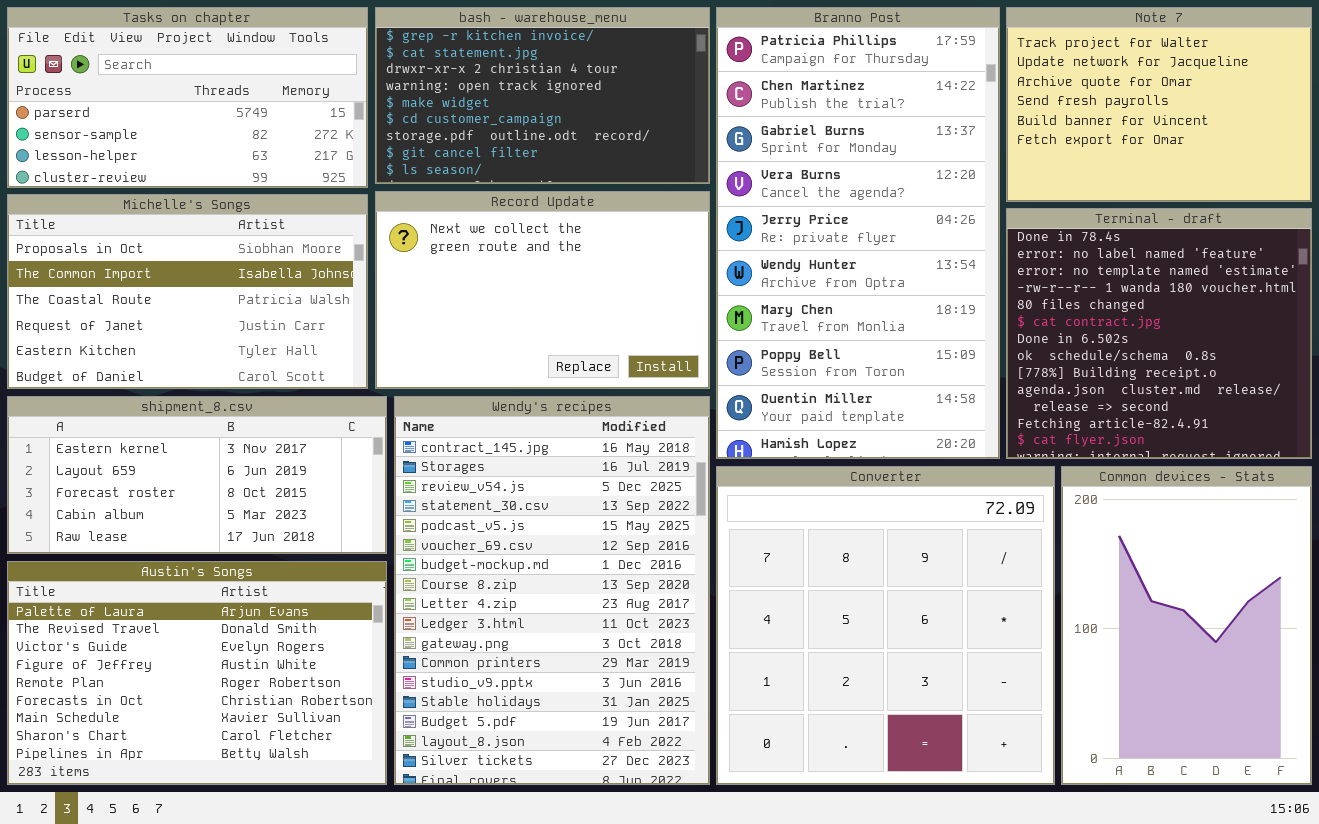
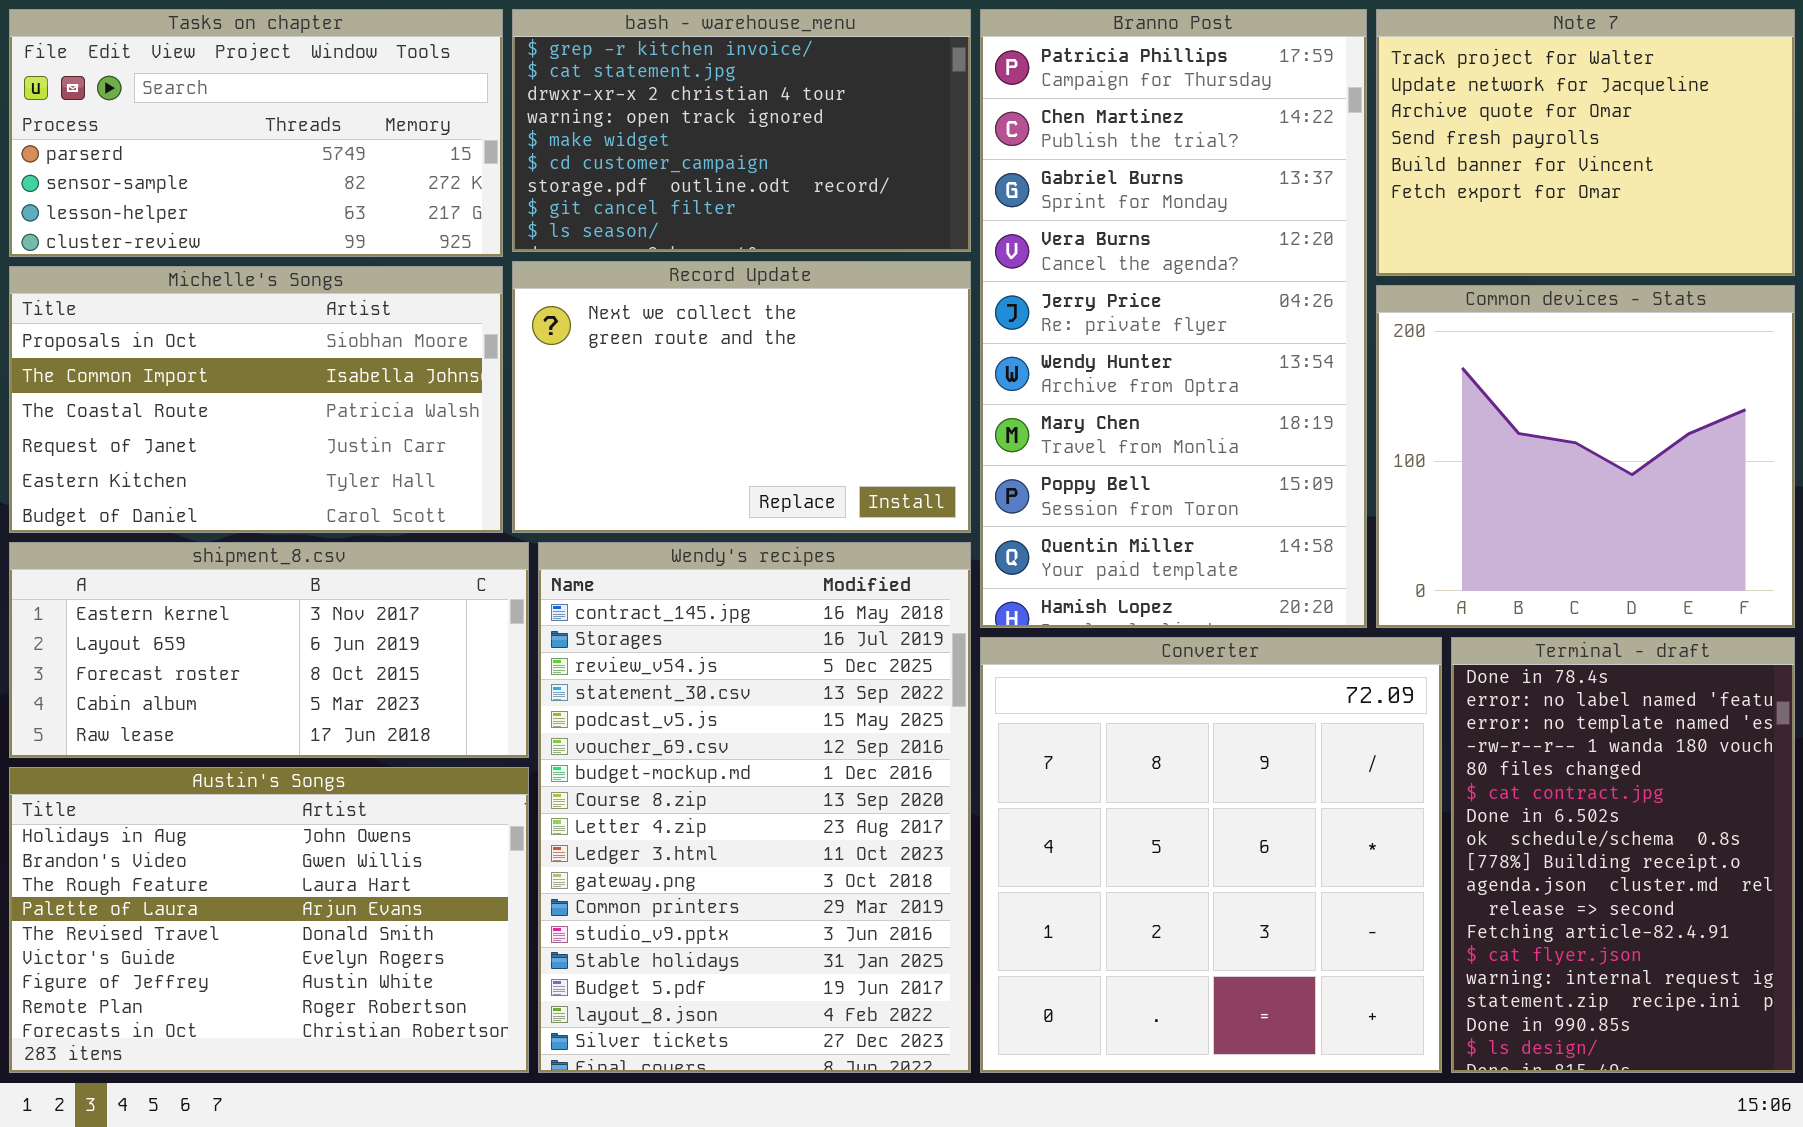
Terminal - draft: [1006,208,1312,459] -> [1451,637,1795,1073], moved, resized
Common devices - Stats: [1061,466,1312,785] -> [1376,285,1795,628], moved, resized
Austin's Songs: [7,561,387,785] -> [9,767,529,1073], scrolled up 3 rows

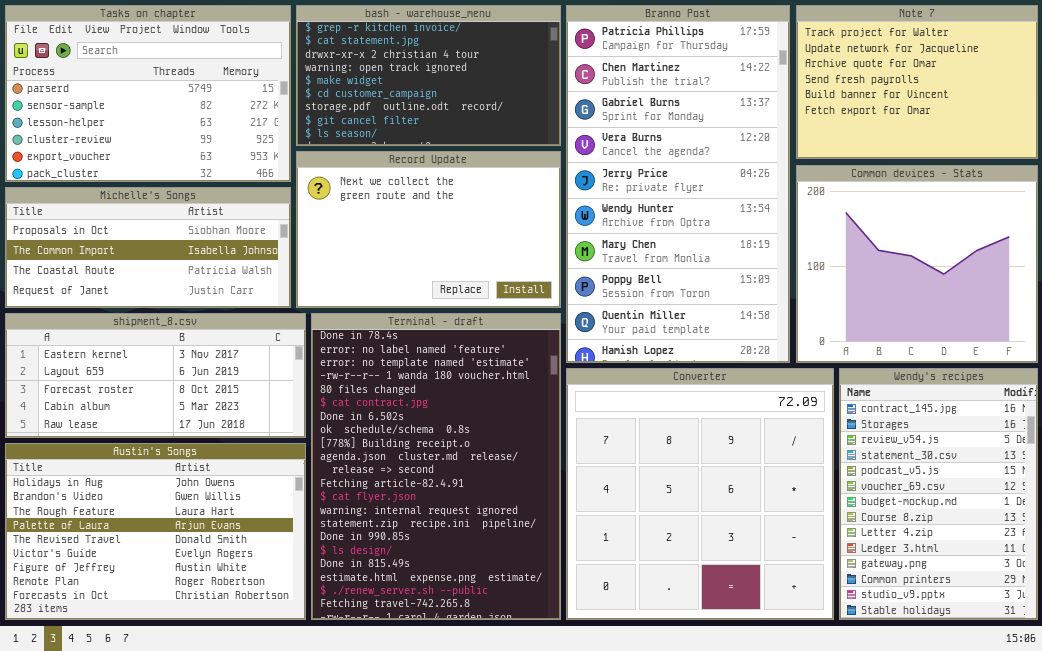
Tasks on chapter: [9,9,503,257] -> [5,5,291,182], resized
Michelle's Songs: [9,266,503,533] -> [5,187,291,308], resized
Wendy's recipes: [538,542,971,1073] -> [839,368,1038,620], moved, resized
Terminal - draft: [1451,637,1795,1073] -> [311,313,561,620], moved, resized

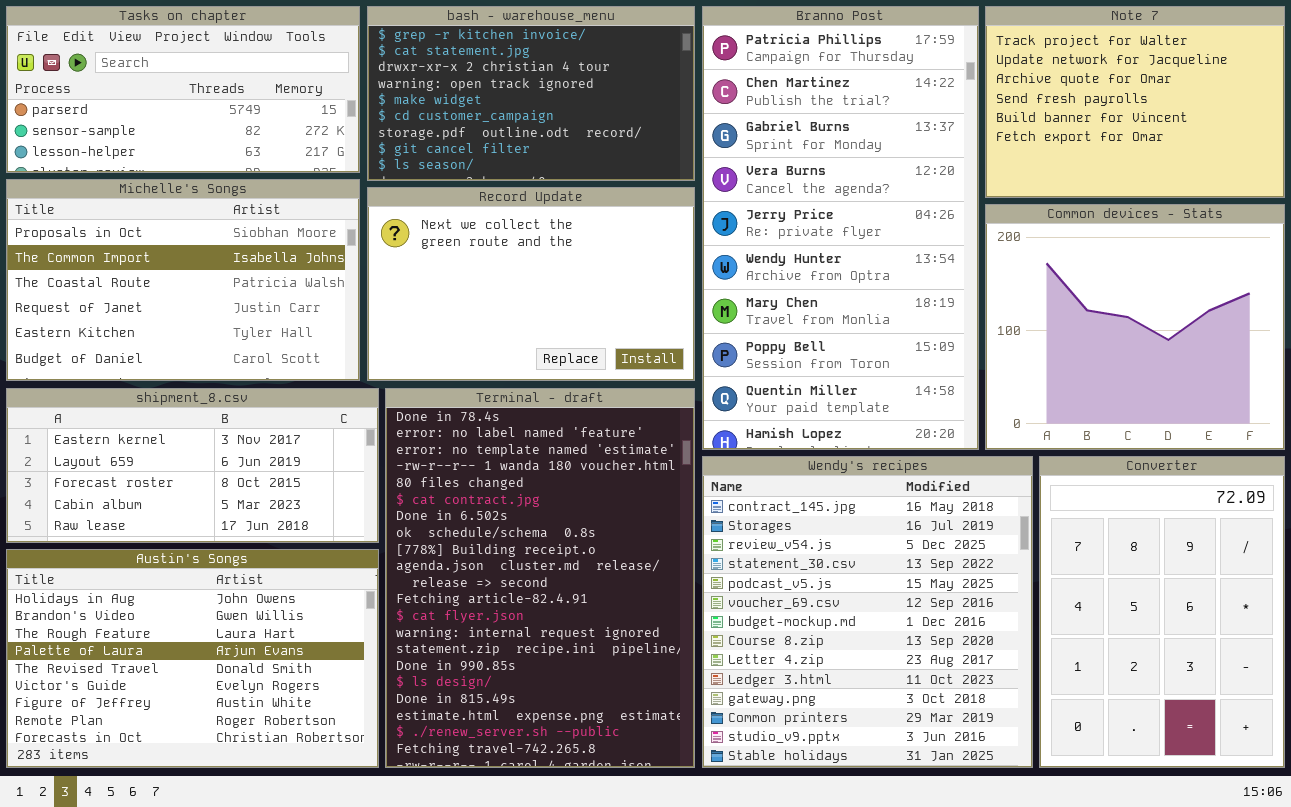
Tasks on chapter: [5,5,291,182] -> [6,6,360,173], resized
Michelle's Songs: [5,187,291,308] -> [6,179,360,381], resized
Converter: [566,368,834,620] -> [1039,456,1285,768], moved, resized
Wendy's recipes: [839,368,1038,620] -> [702,456,1033,768], moved, resized

